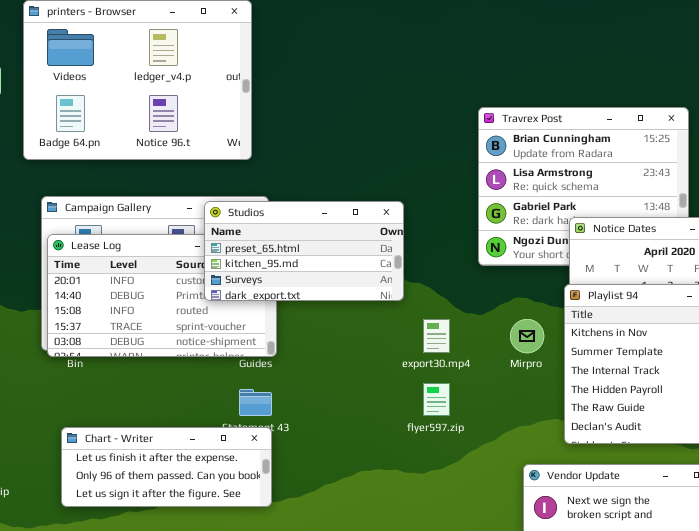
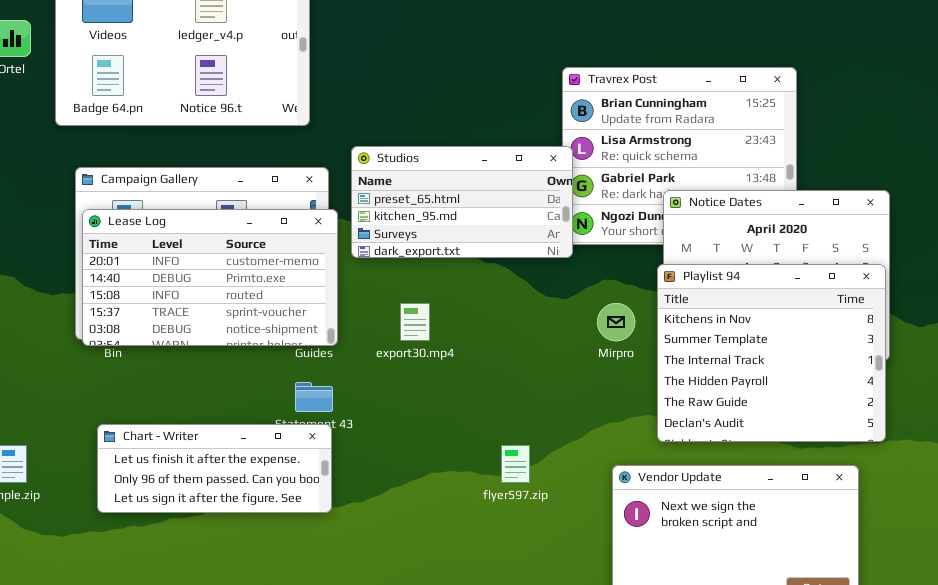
Studios: [204,201,404,301] -> [351,146,573,258], moved
export30.mp4: [423,319,450,353] -> [400,303,430,341], moved
flyer597.zip: [423,383,450,416] -> [501,445,530,483], moved

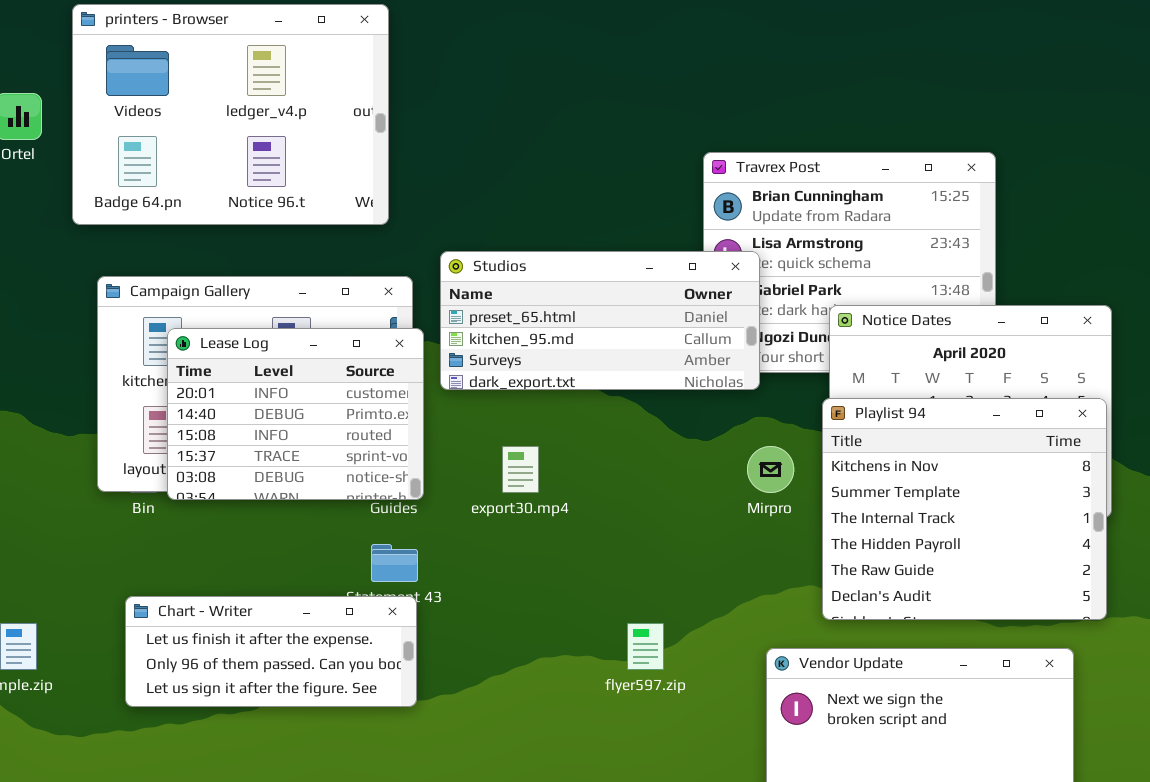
Studios: [351,146,573,258] -> [440,251,760,390], resized
Lease Log: [82,209,338,346] -> [167,328,424,500], resized

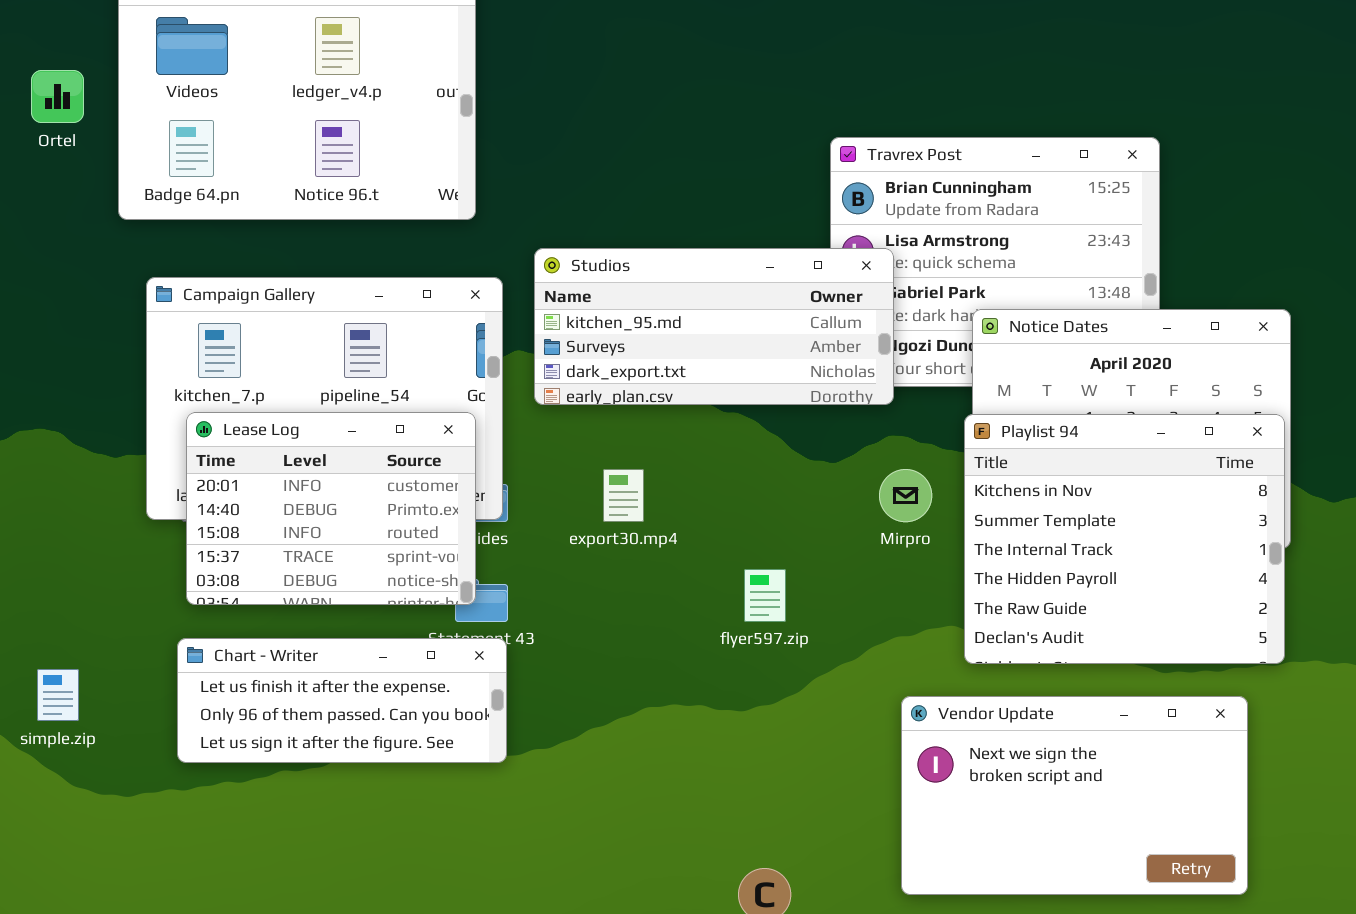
Studios: [440,251,760,390] -> [534,248,894,405], scrolled down 1 row
Lease Log: [167,328,424,500] -> [186,412,476,605], moved
flyer597.zip: [627,623,664,670] -> [744,569,786,622], moved

